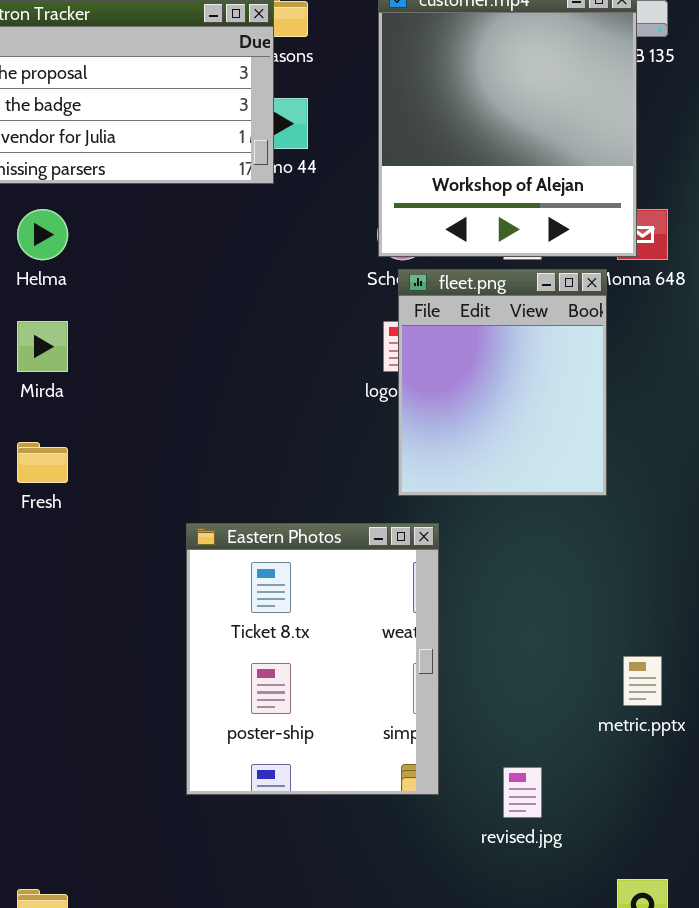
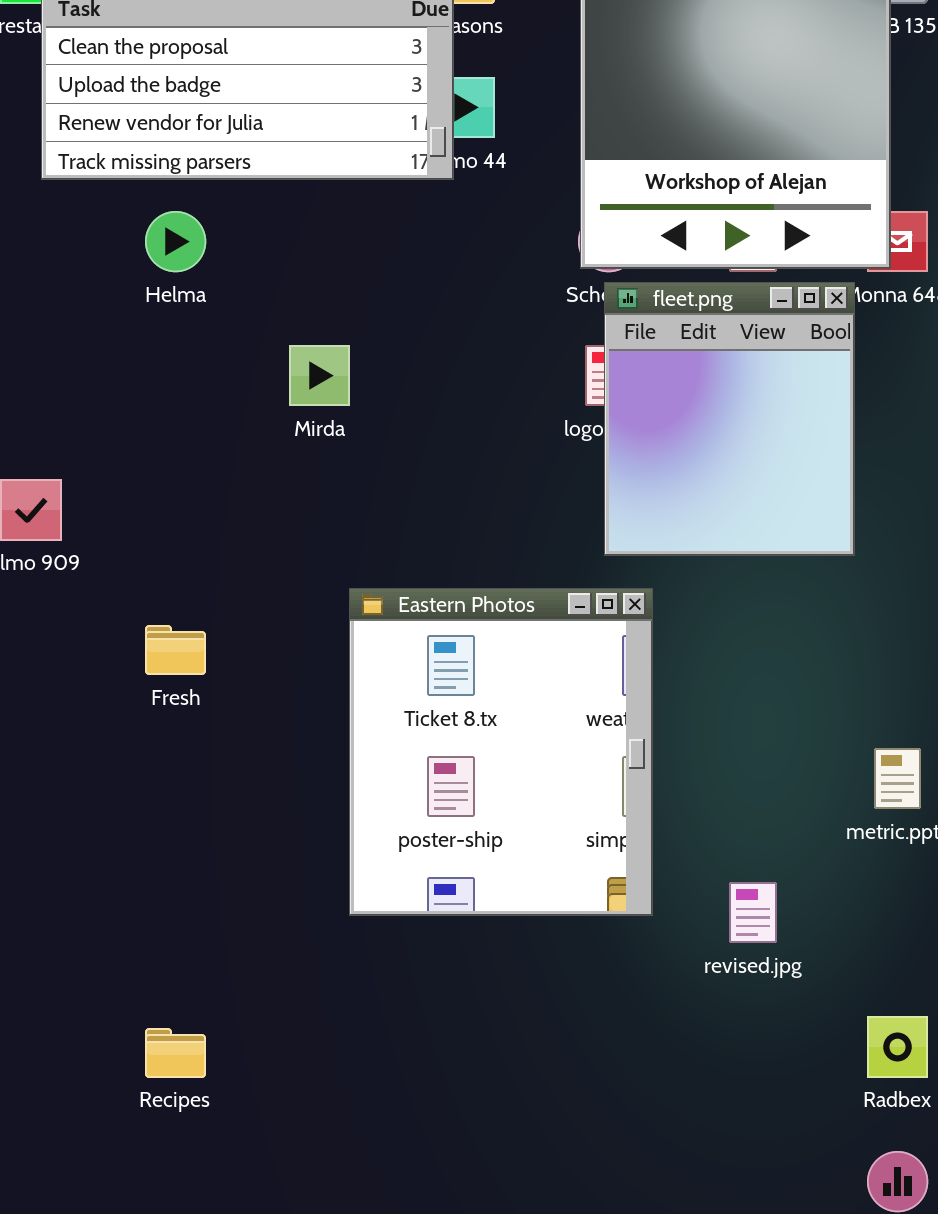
Mirda: [17,321,68,372] -> [289,345,350,406], moved
Fresh: [17,442,68,483] -> [145,625,206,675], moved

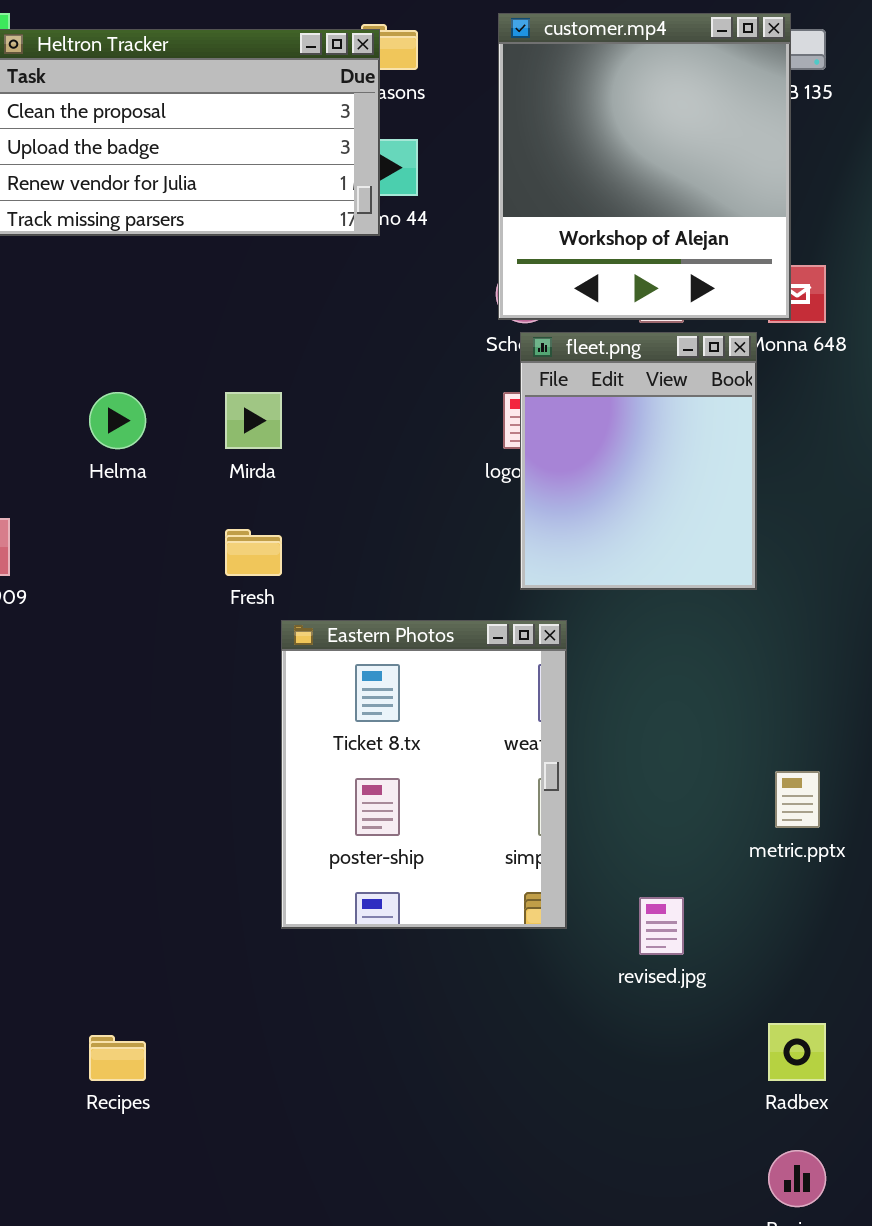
Helma: [145,211,206,272] -> [89,392,146,449], moved
Fresh: [145,625,206,675] -> [225,529,282,576], moved

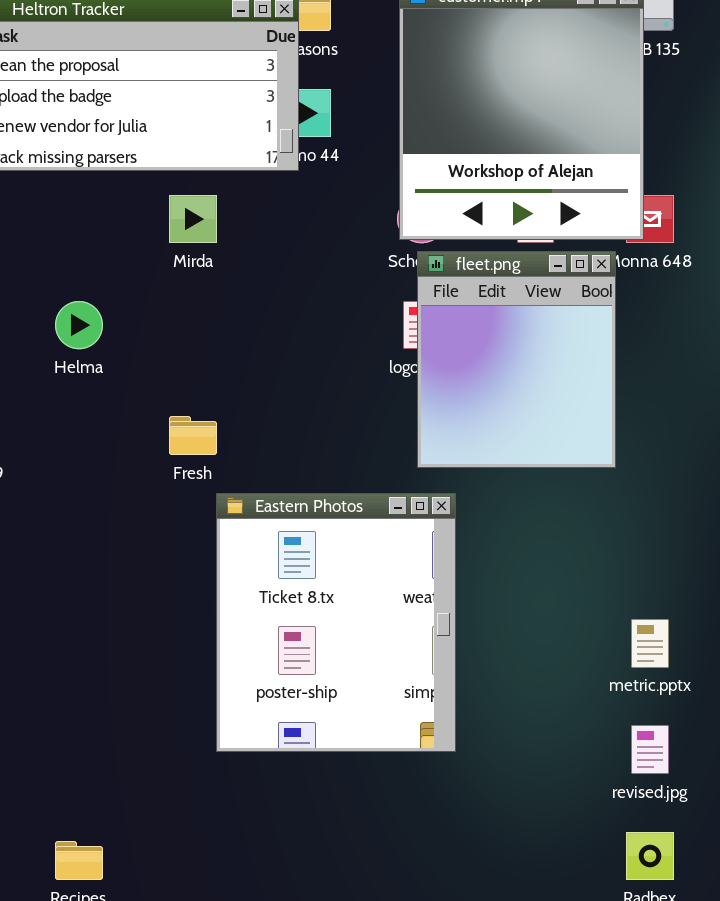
Mirda: [225,392,282,449] -> [169,195,217,243], moved
revised.jpg: [639,897,684,955] -> [631,725,669,774], moved

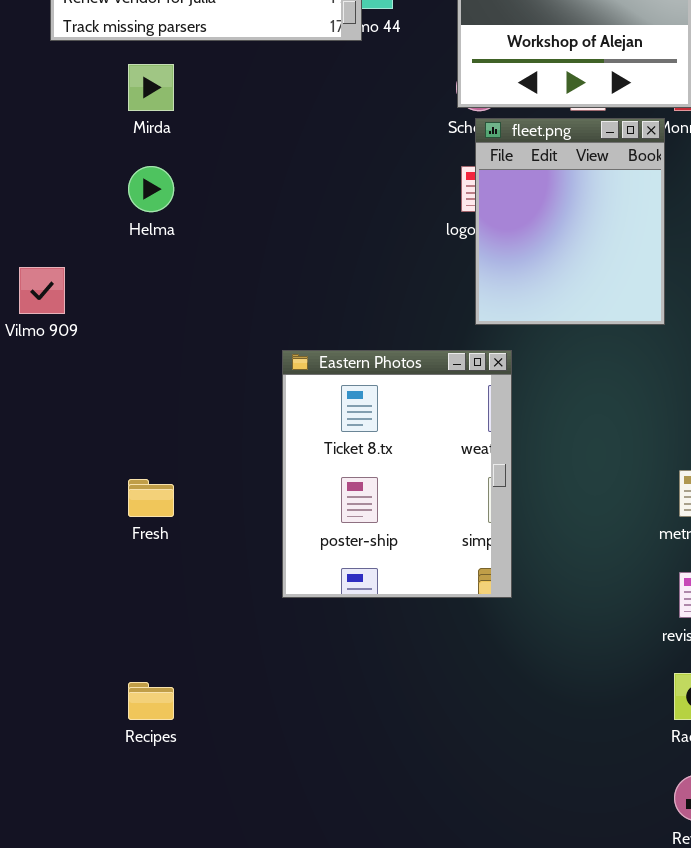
Mirda: [169,195,217,243] -> [128,64,174,111], moved
Fresh: [169,416,217,455] -> [128,479,174,517], moved

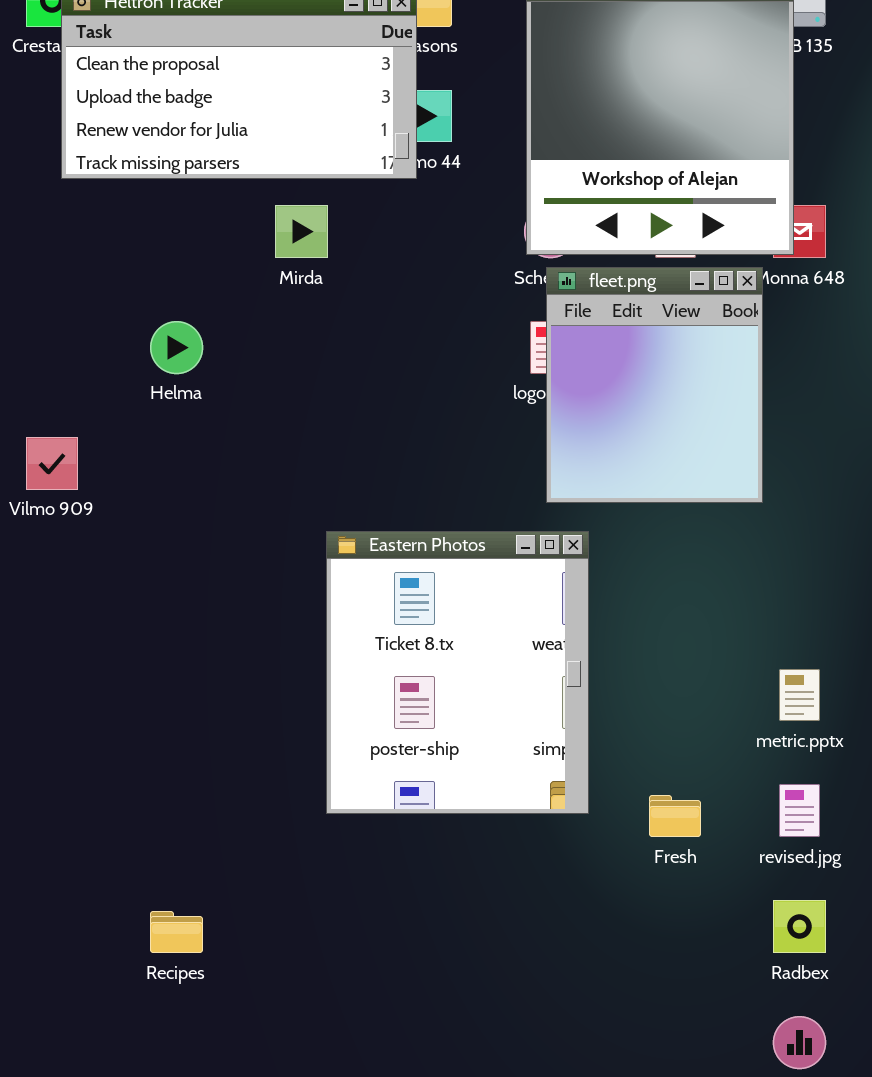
Mirda: [128,64,174,111] -> [275,205,328,258], moved
Fresh: [128,479,174,517] -> [649,795,701,837], moved

